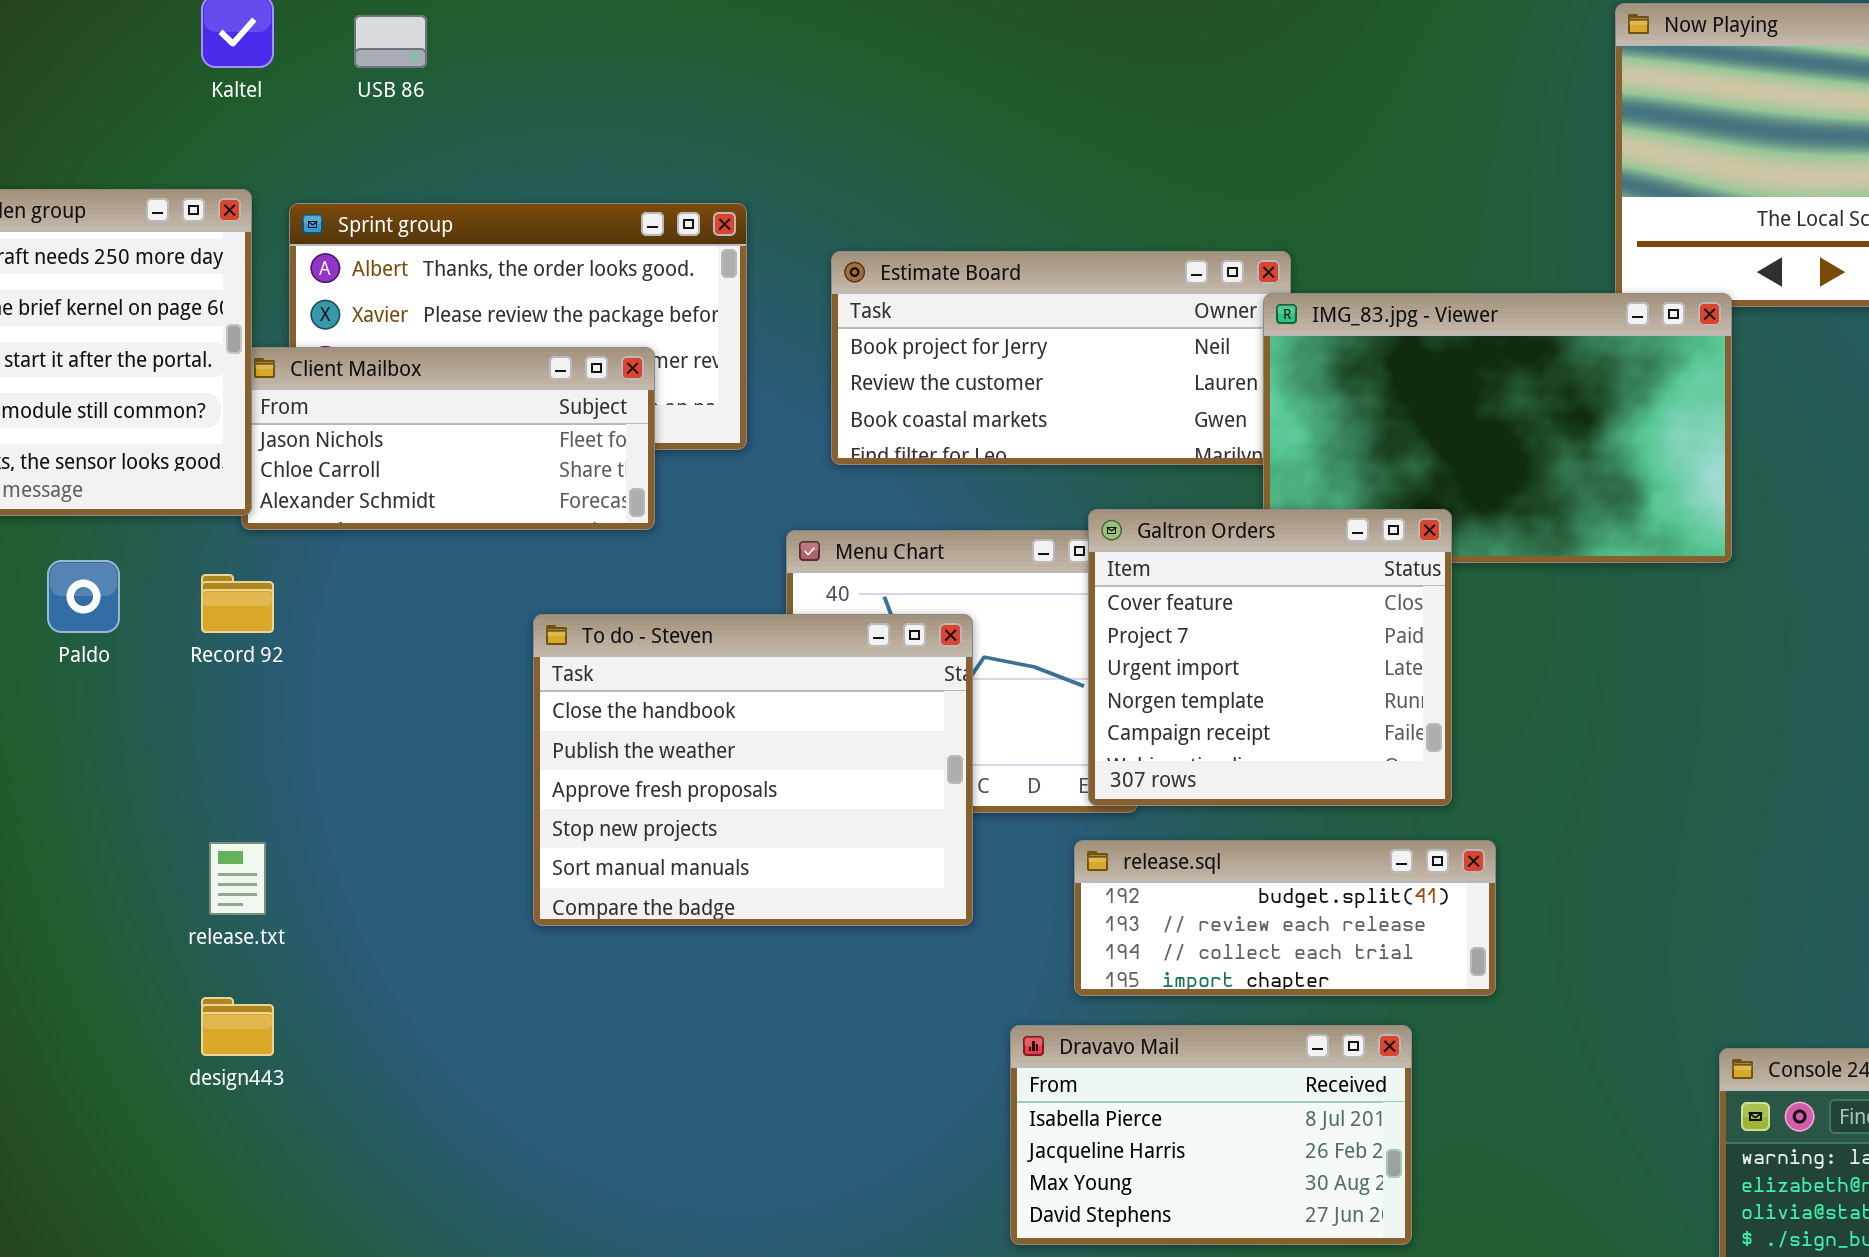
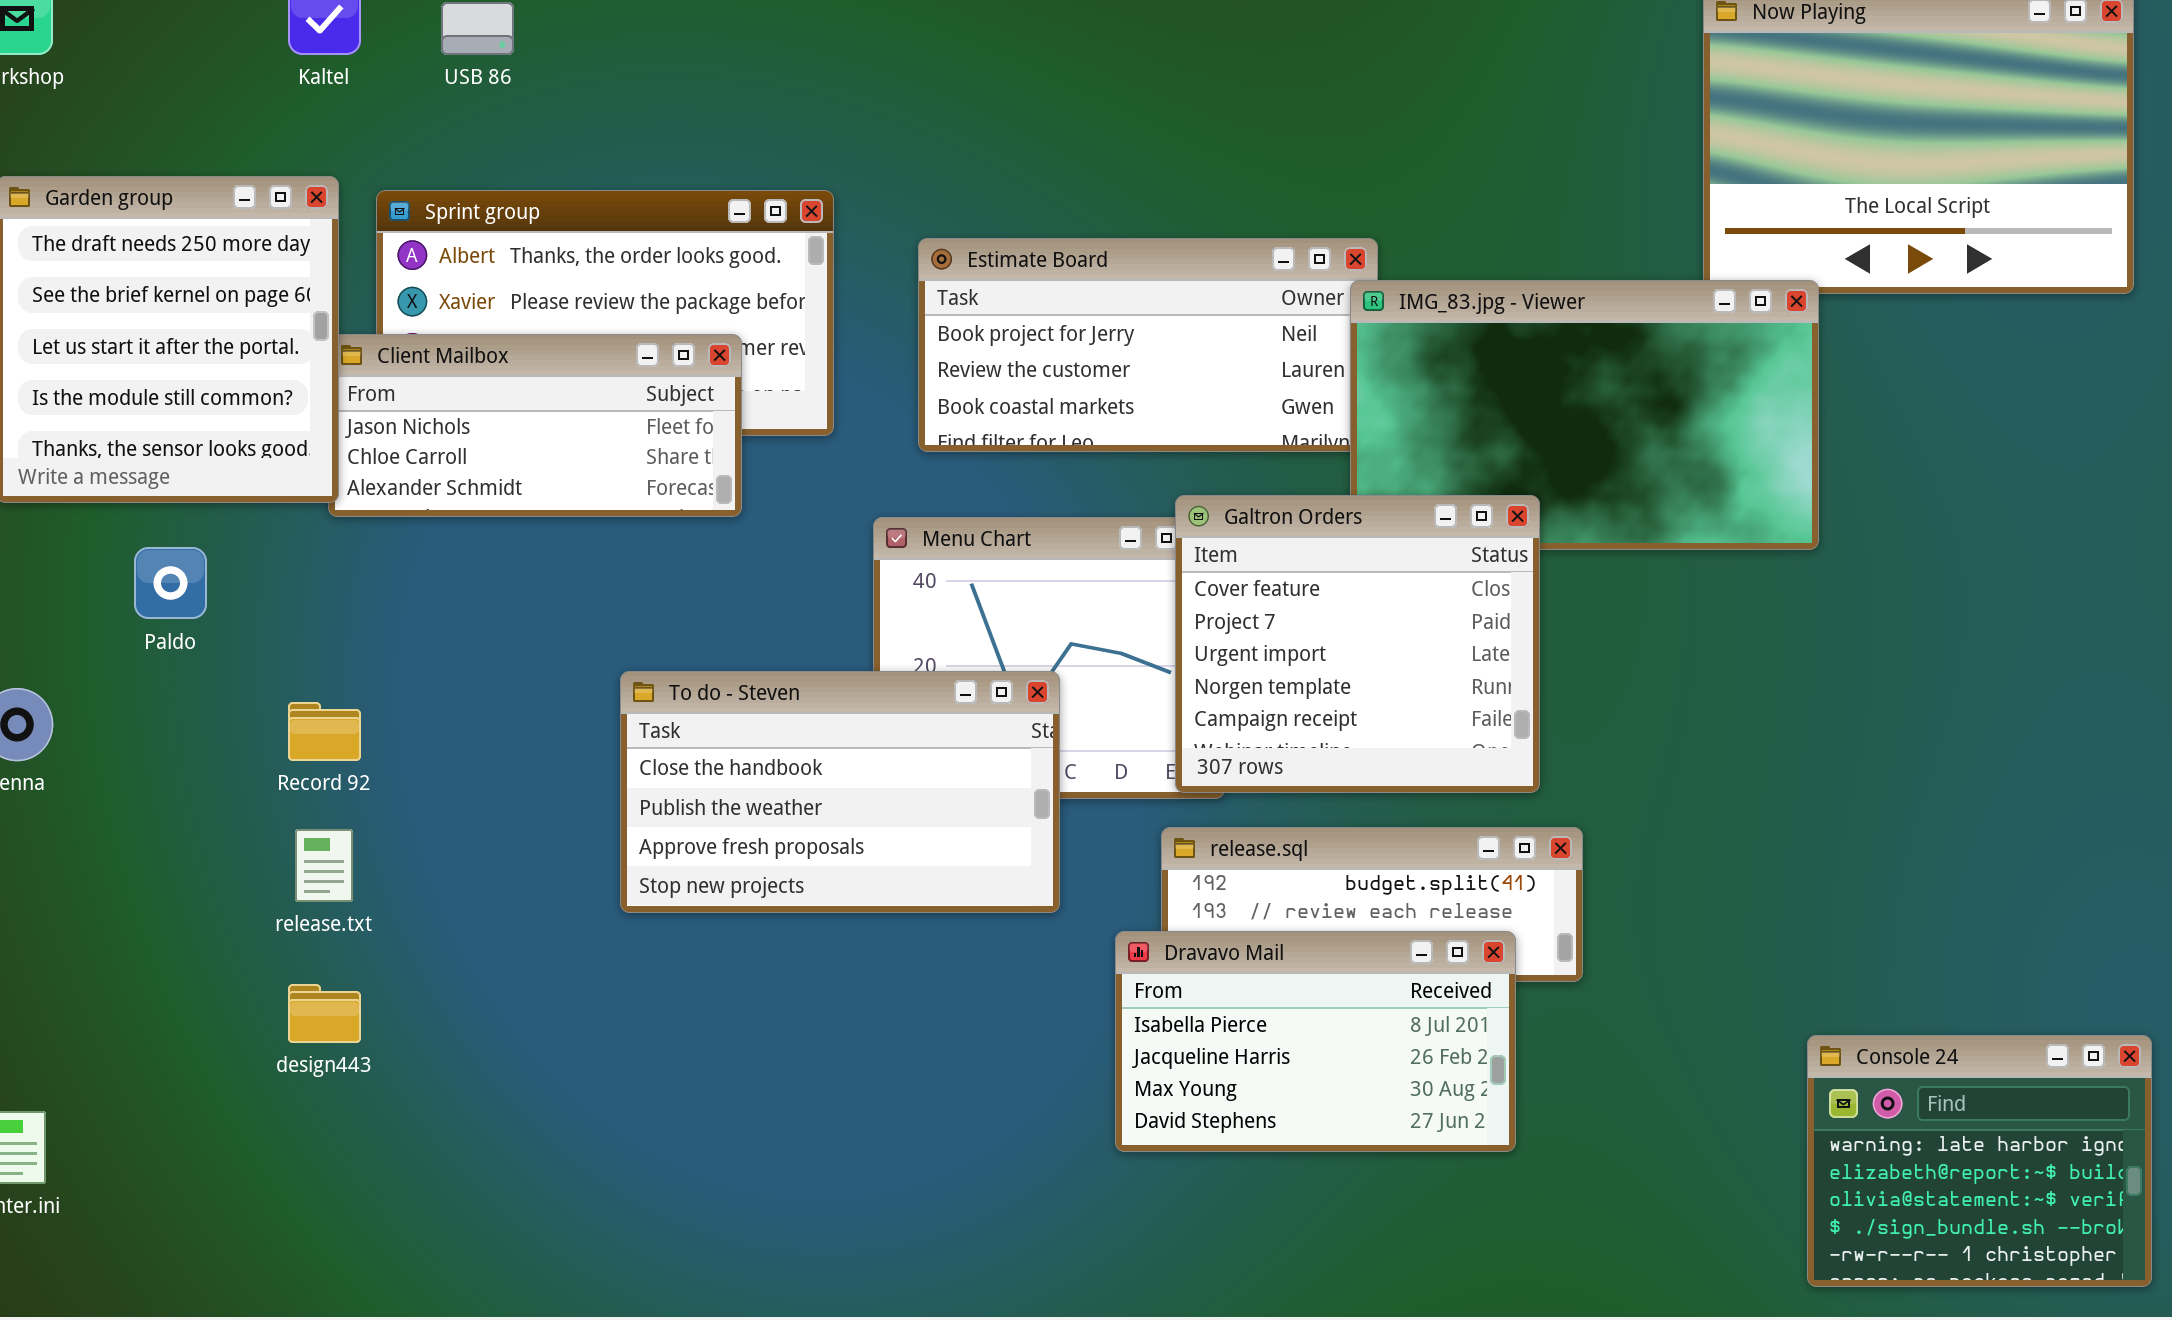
Record 92: [201,574,274,633] -> [288,702,361,761], moved
To do - Steven: [533,614,973,926] -> [620,671,1060,913], resized
Dravavo Mail: [1010,1025,1412,1245] -> [1115,931,1516,1152], moved

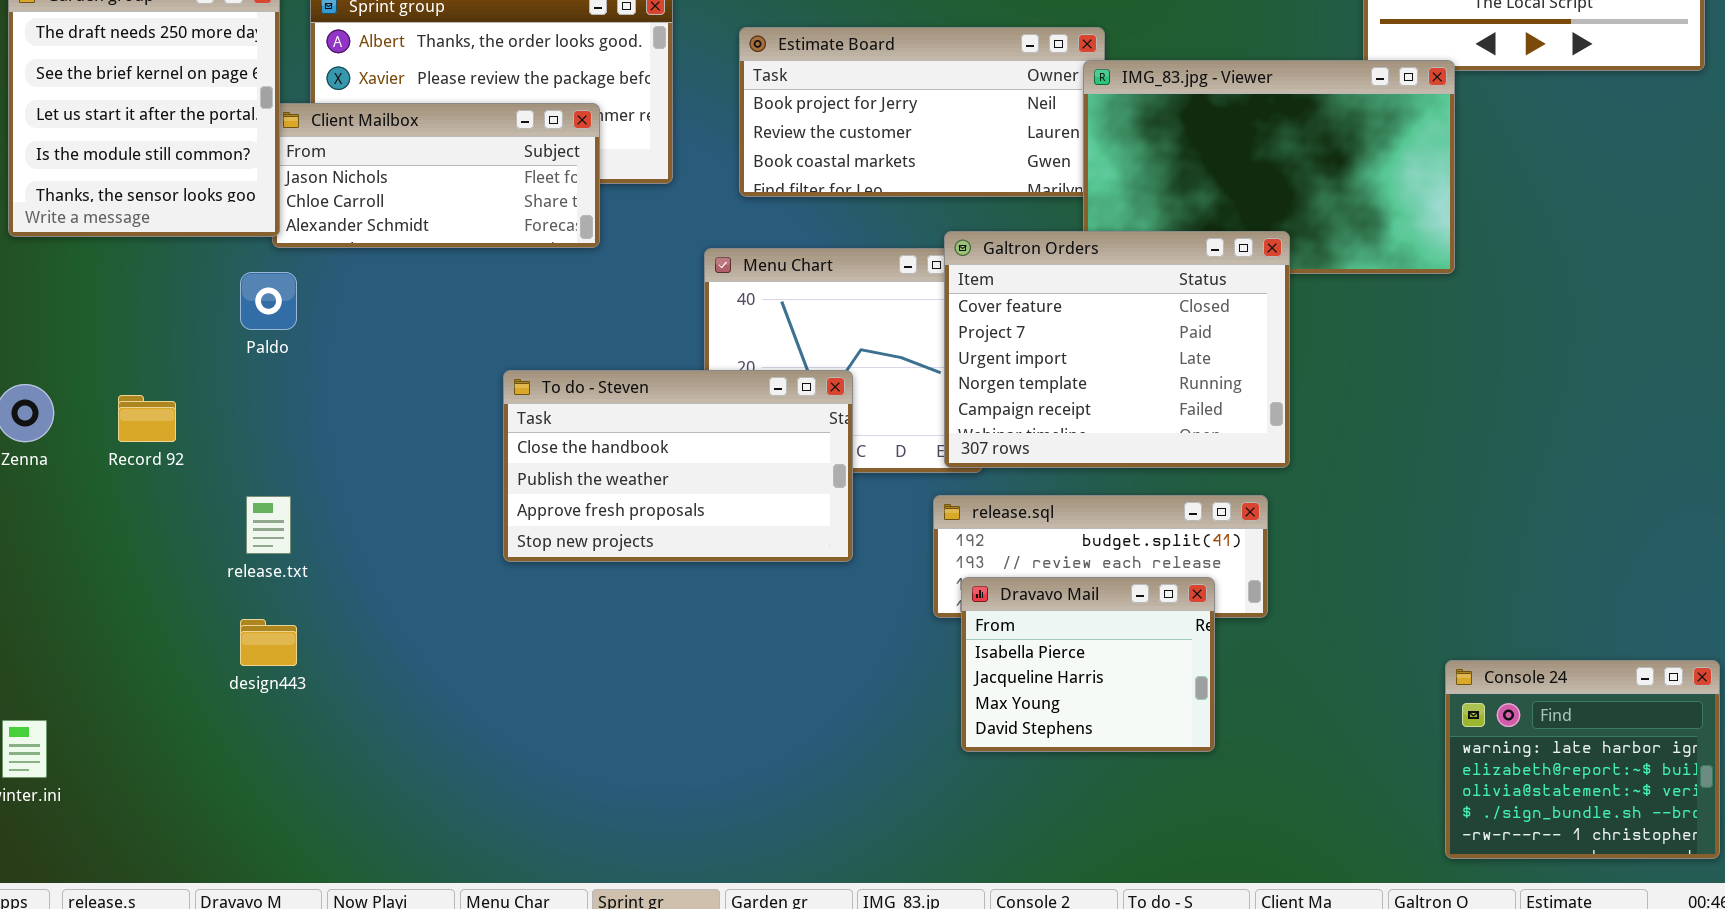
Galtron Orders: [1175,495,1540,793] -> [944,231,1290,468], resized
Paldo: [134,547,207,619] -> [240,272,297,330], moved
Record 92: [288,702,361,761] -> [118,395,176,442], moved
Dravavo Mail: [1115,931,1516,1152] -> [961,577,1215,752], resized

